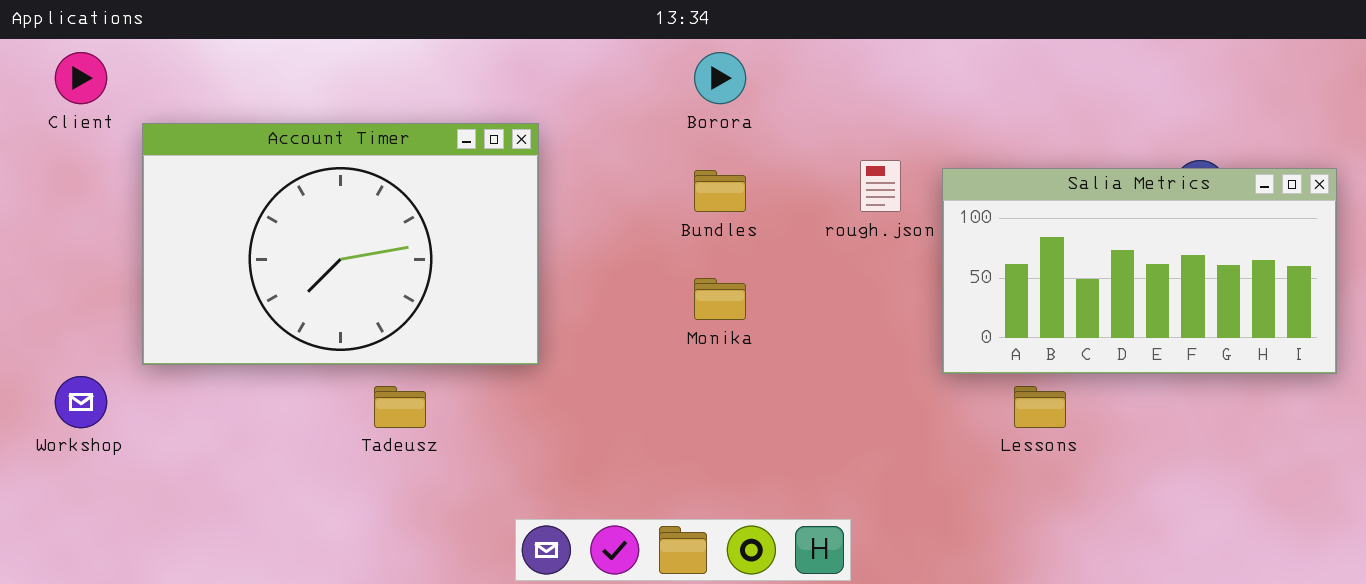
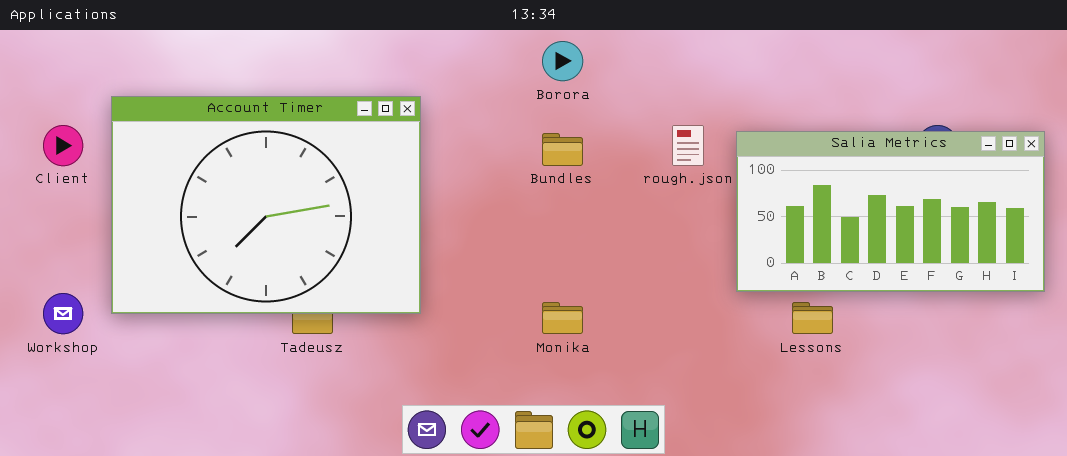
Client: [55,52,107,104] -> [43,125,83,166], moved
Account Timer: [142,123,539,365] -> [111,96,421,314], resized
Monika: [694,278,746,320] -> [542,302,583,334], moved

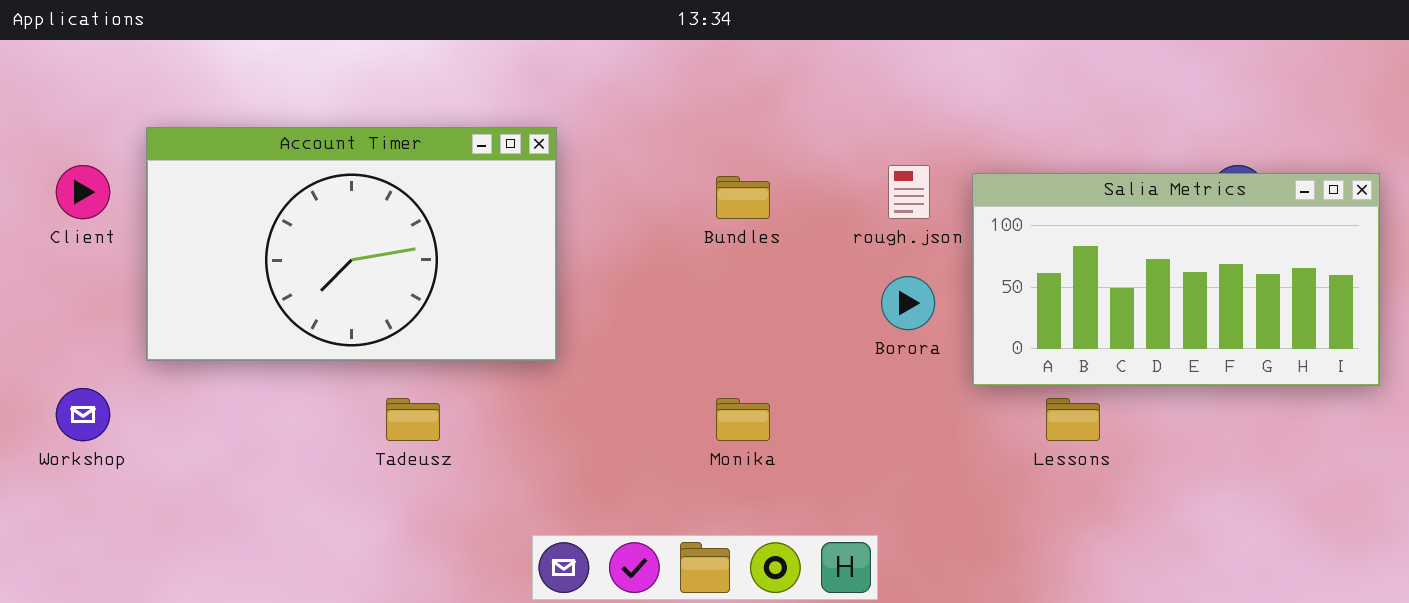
Borora: [542,41,583,81] -> [881,276,935,330], moved
Account Timer: [111,96,421,314] -> [146,127,557,361], resized

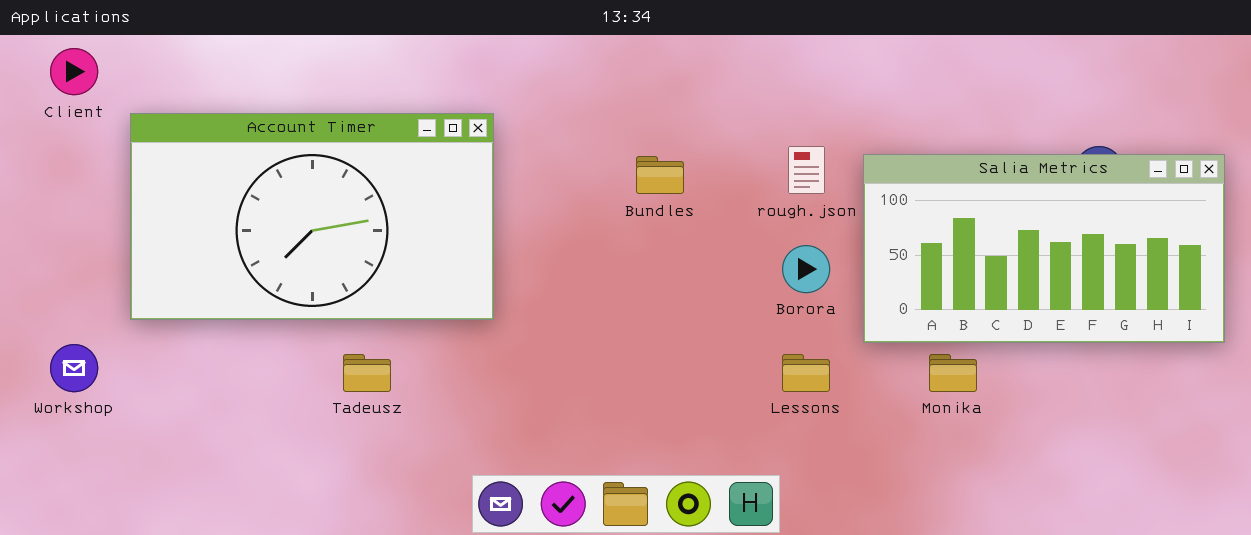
Client: [56,165,110,219] -> [50,48,98,95], moved
Monika: [716,398,770,441] -> [929,354,977,392], moved
Lessons: [1046,398,1100,441] -> [782,354,830,392], moved

